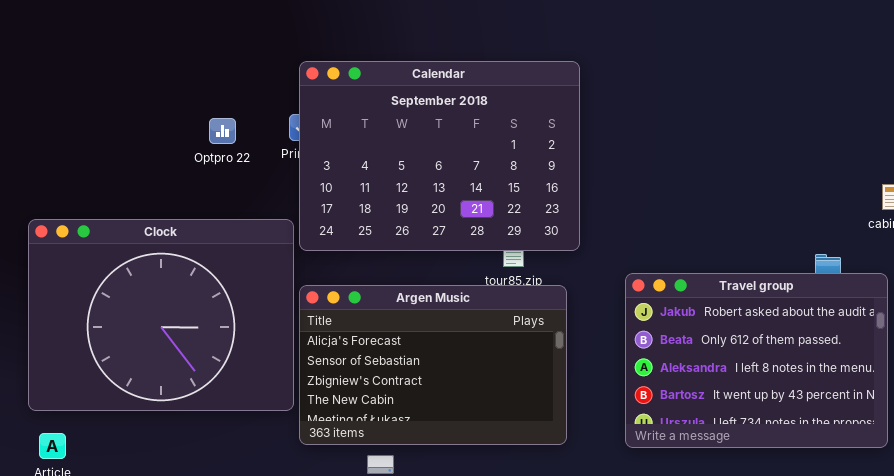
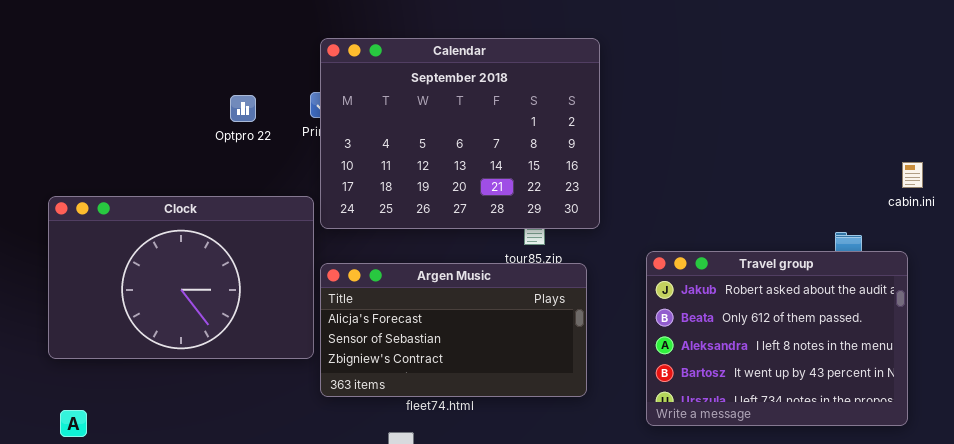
Clock: [28,219,294,411] -> [48,196,314,359], resized
Argen Music: [299,285,567,445] -> [320,263,587,397], resized

